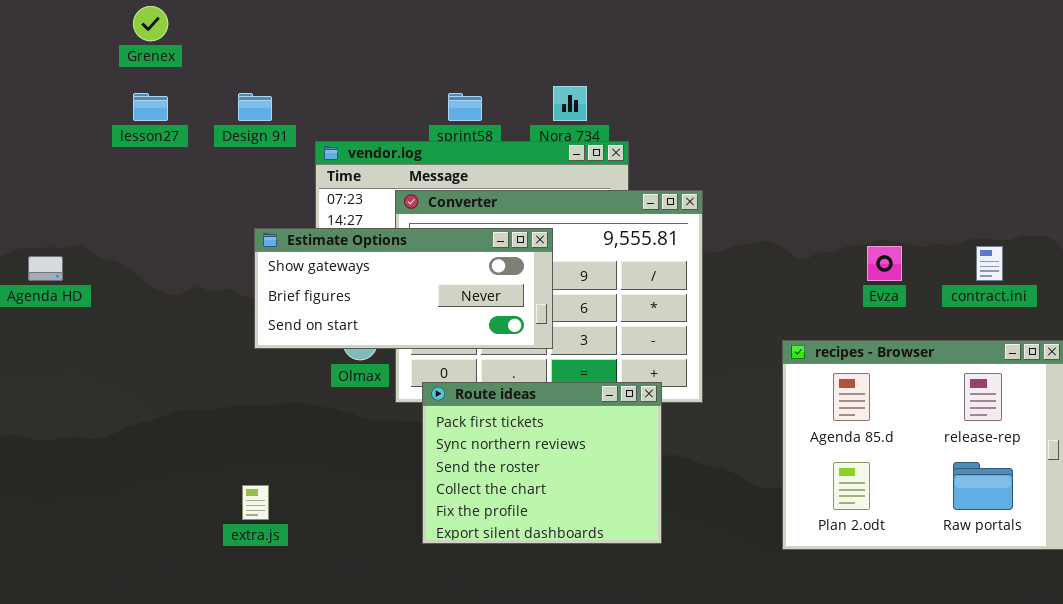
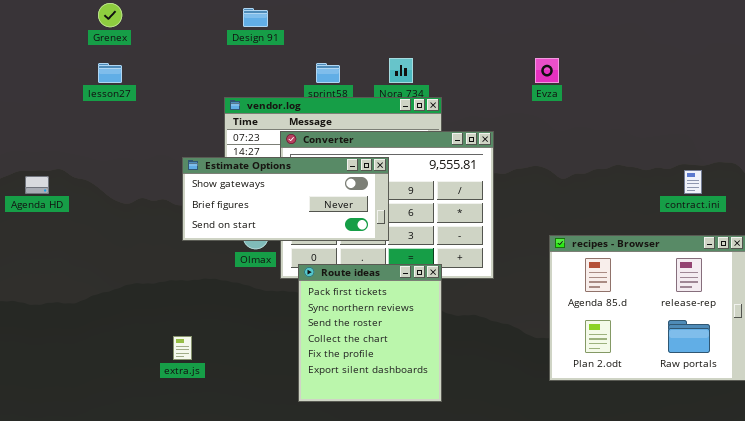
Design 91: [238,93,272,121] -> [243,8,268,27], moved
Evza: [867,246,902,281] -> [535,58,559,83], moved
Route ideas: [422,382,662,544] -> [298,264,442,402], resized

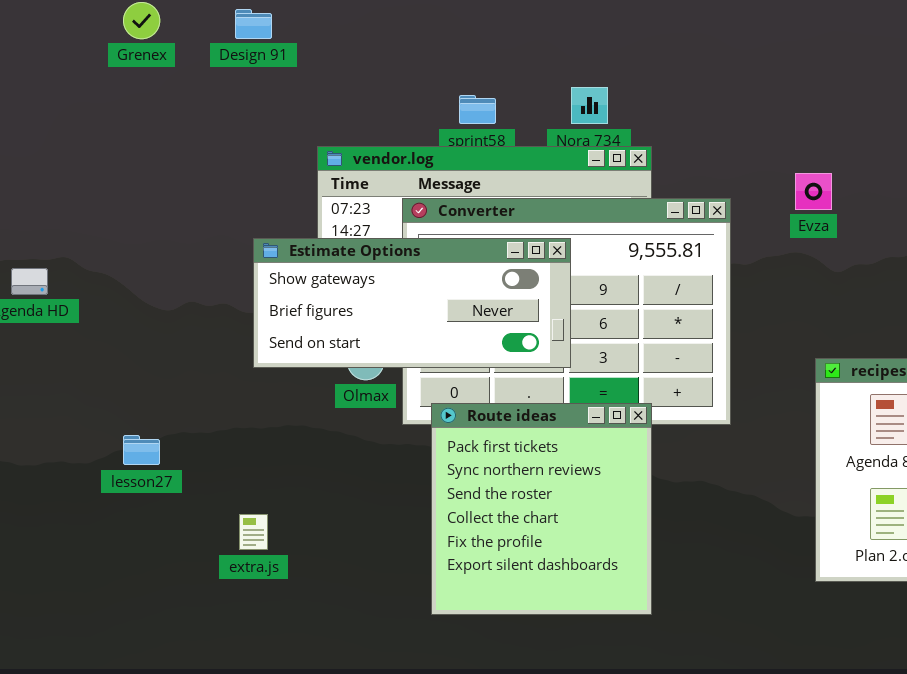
Design 91: [243,8,268,27] -> [235,9,272,39], moved
Evza: [535,58,559,83] -> [795,173,832,210], moved
lesson27: [98,63,122,83] -> [123,435,160,465], moved

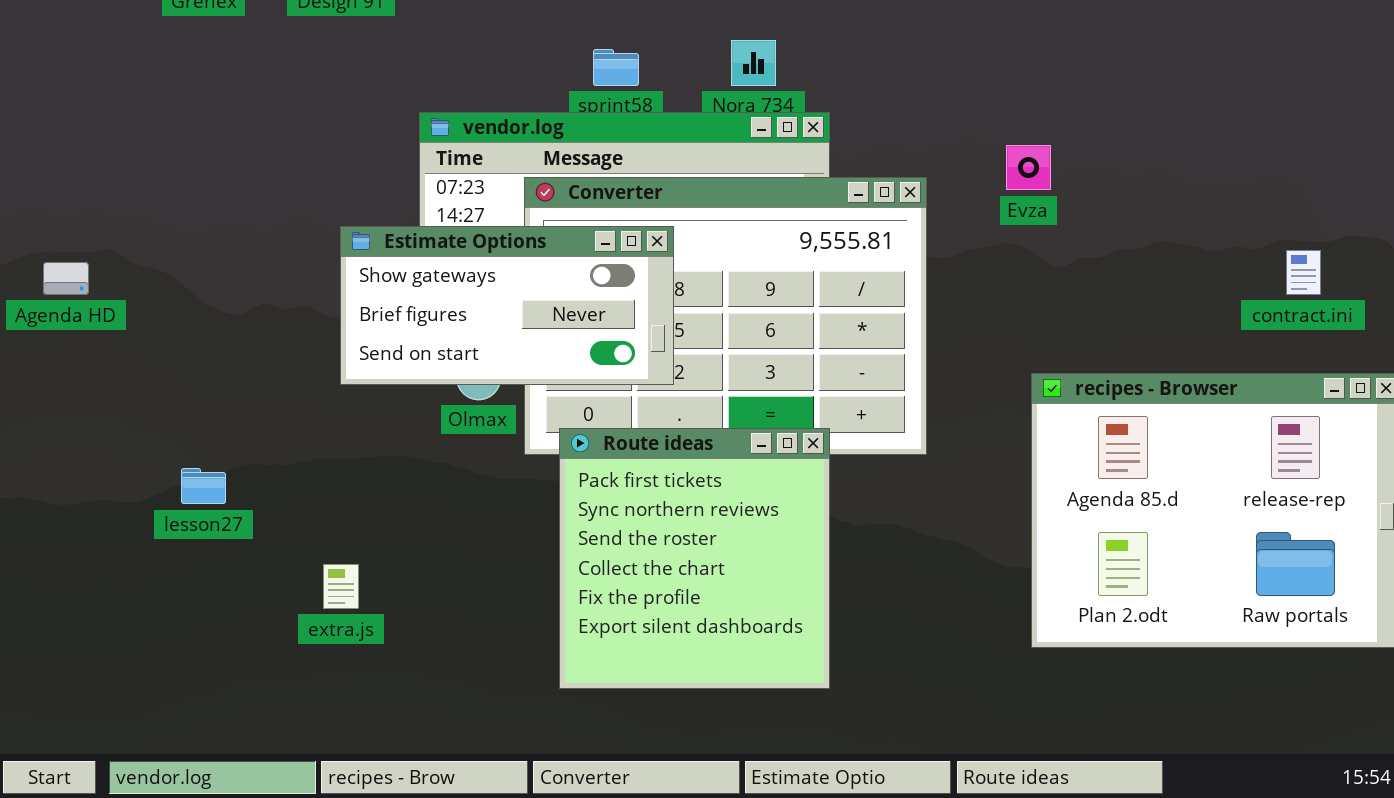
Estimate Options: [253,238,571,368] -> [340,226,674,385], resized

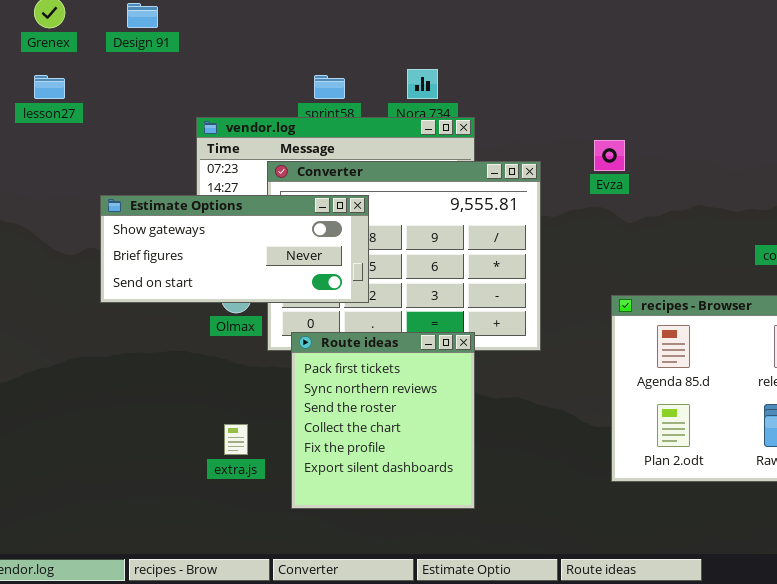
Estimate Options: [340,226,674,385] -> [100,195,369,303], resized
lesson27: [181,468,226,504] -> [34,75,65,99], moved
extra.js: [323,564,359,609] -> [224,424,248,455], moved

